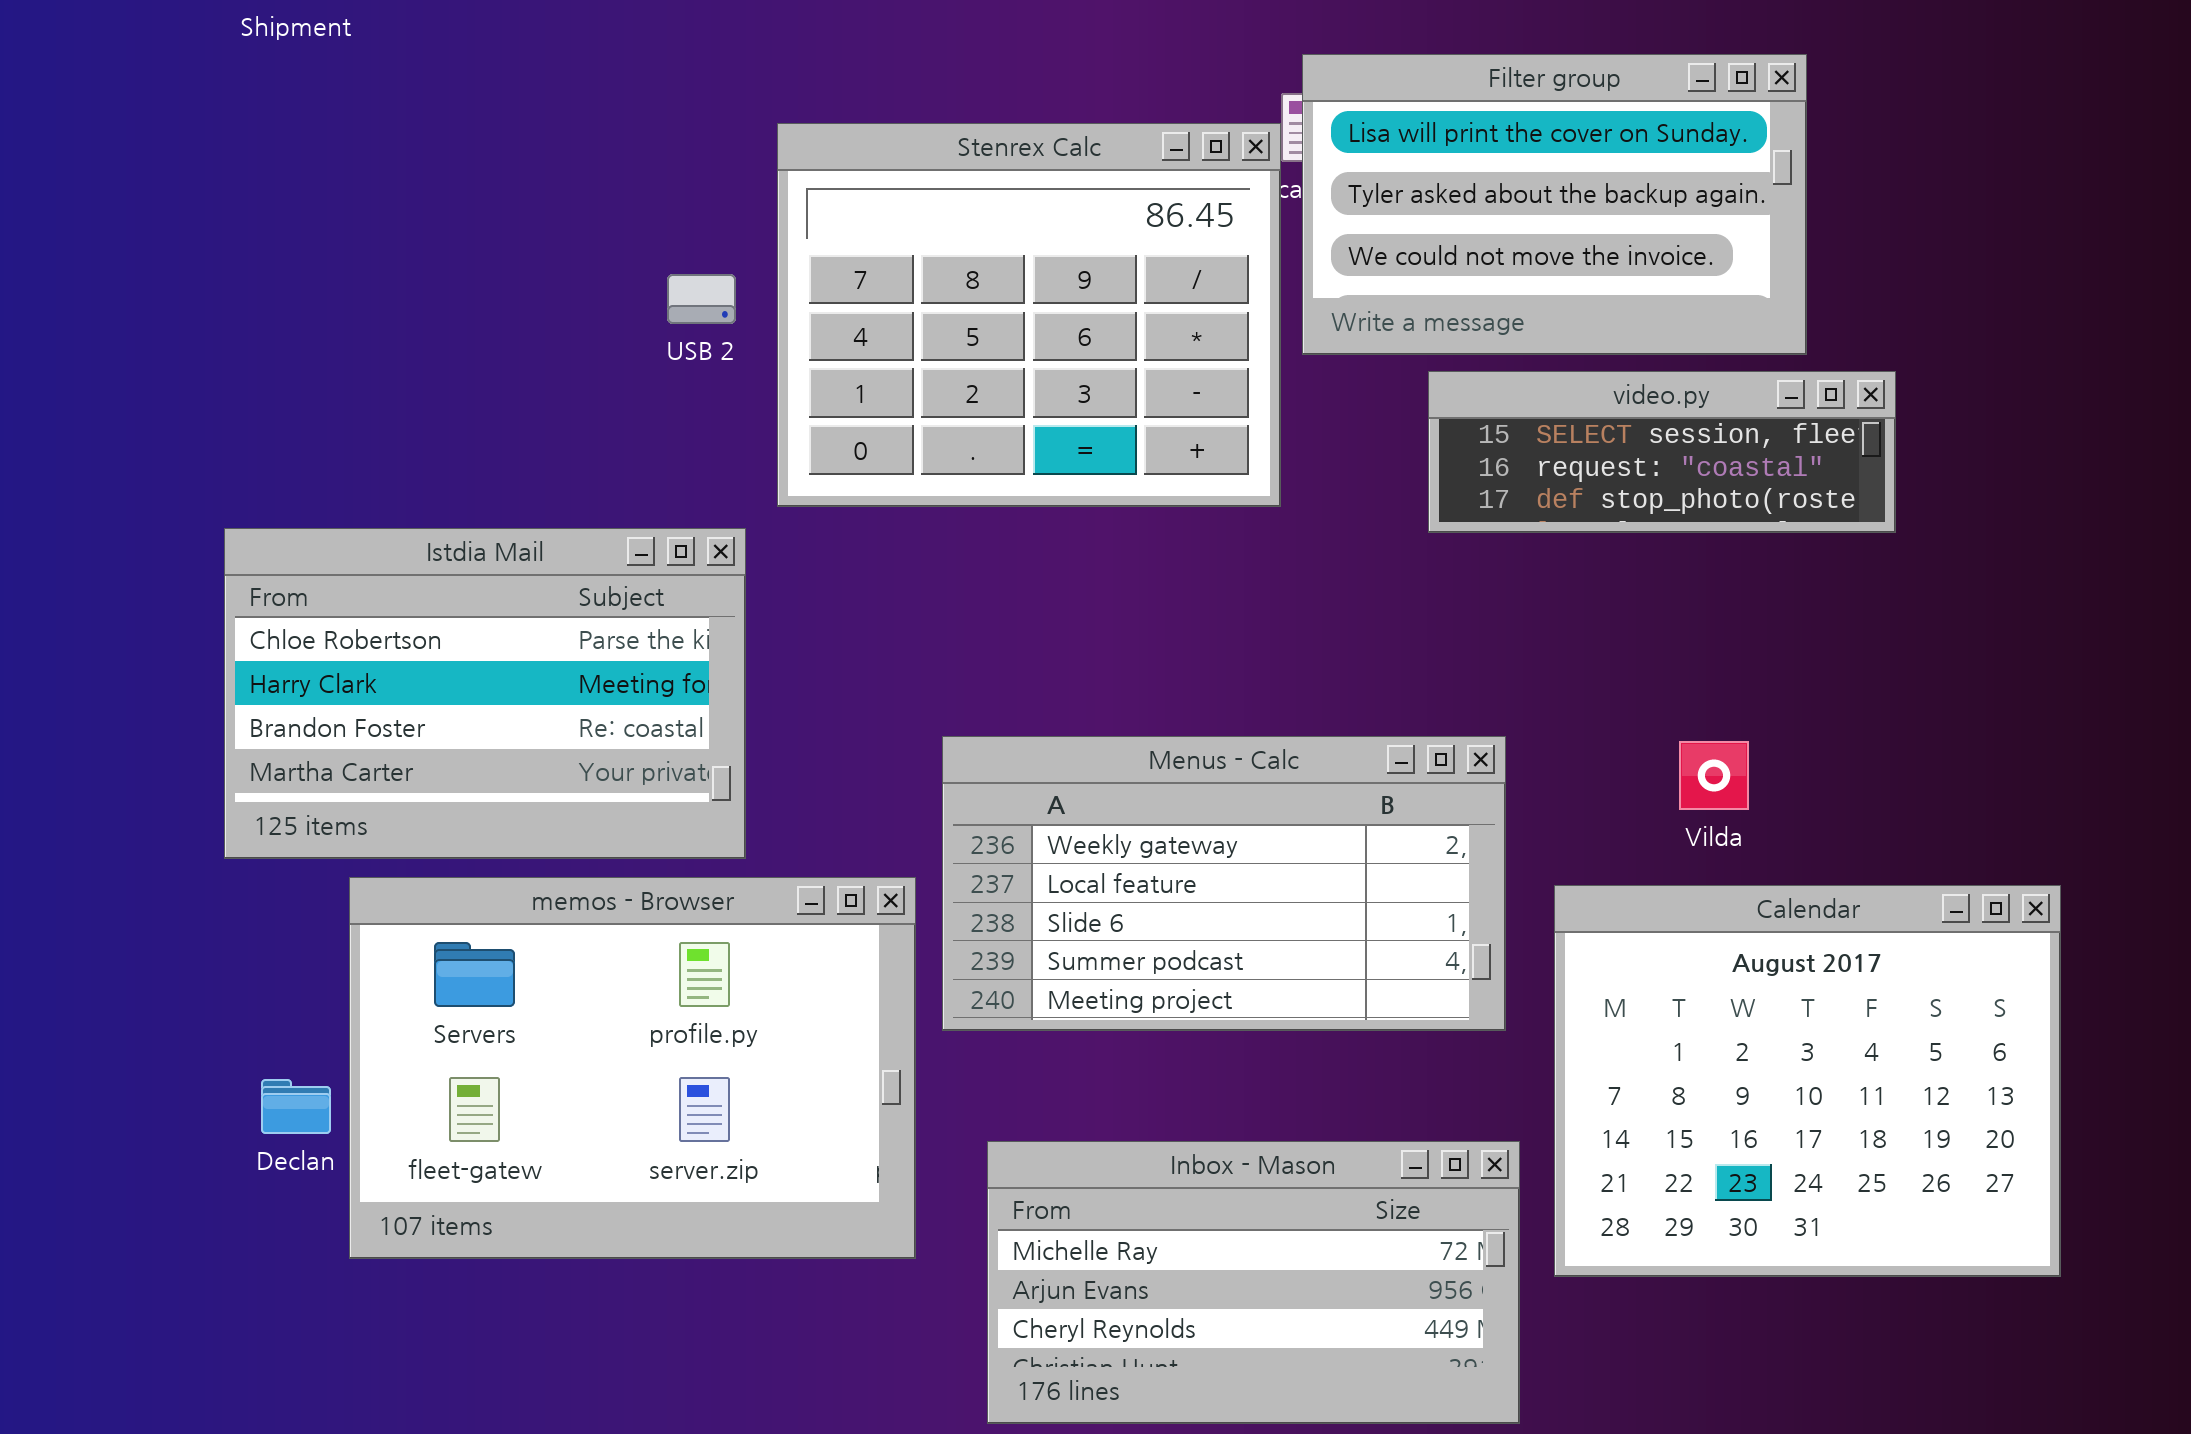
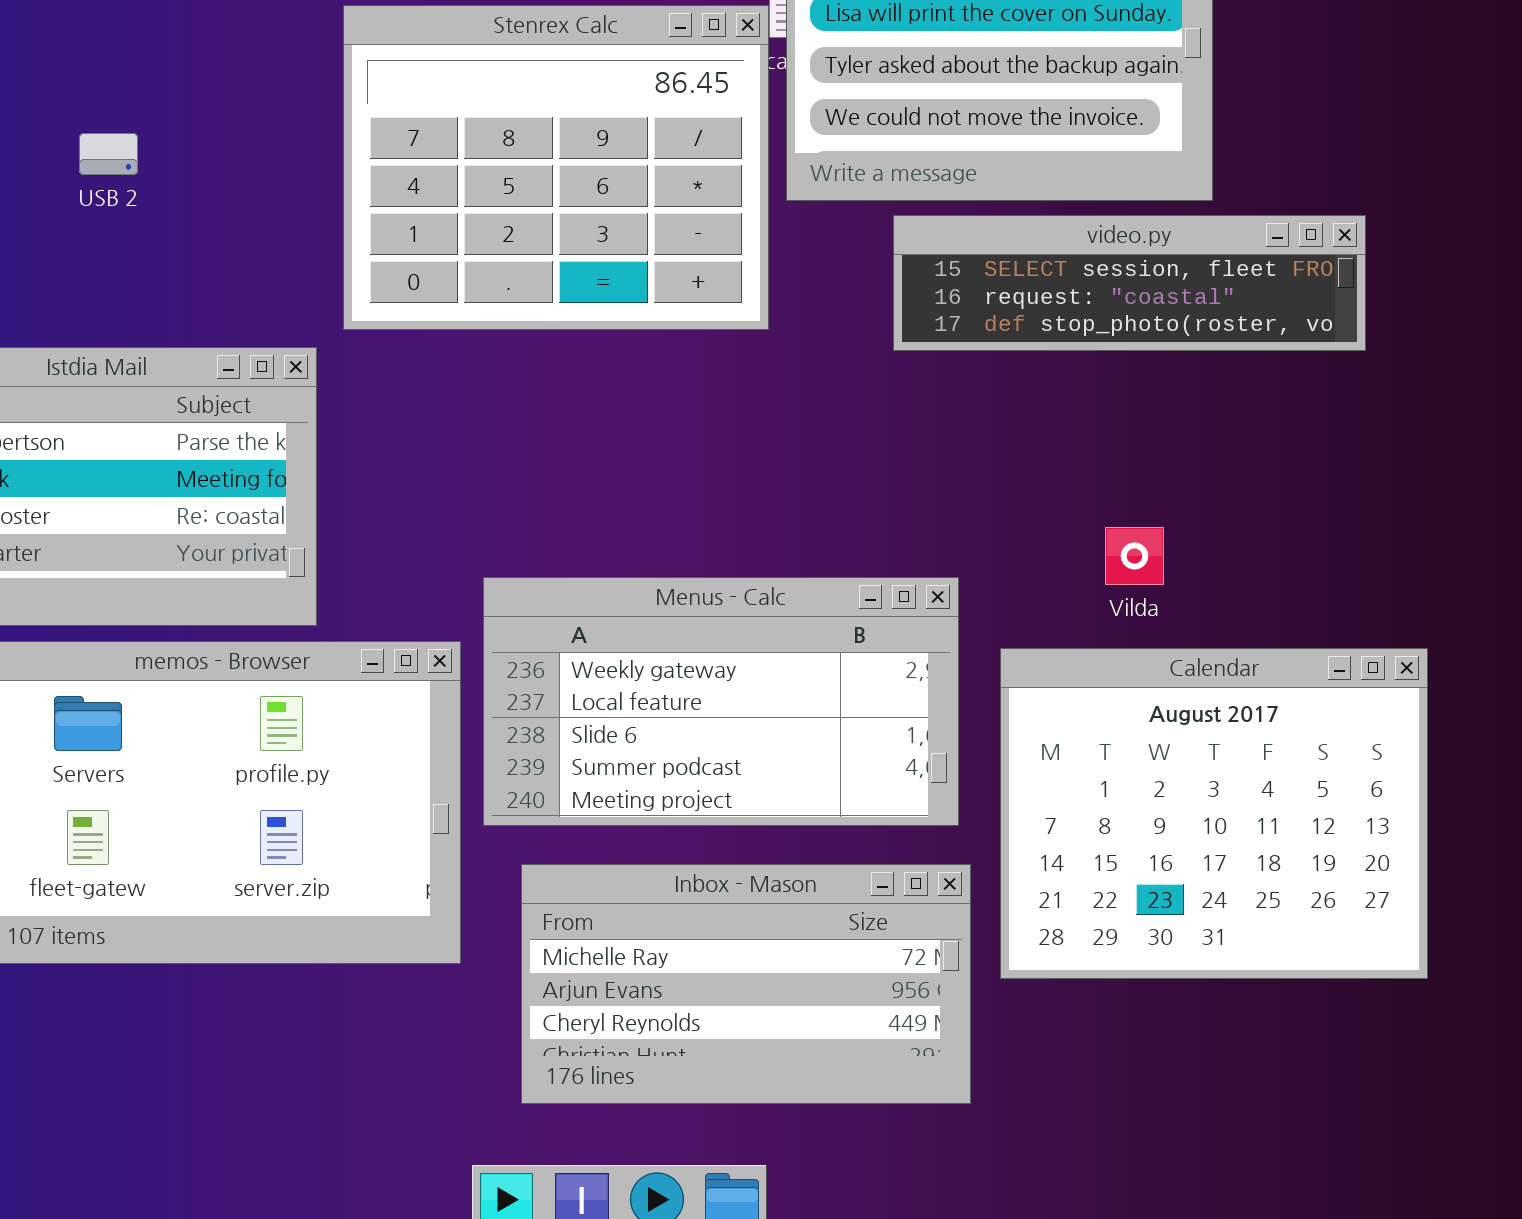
USB 2: [667,274,736,324] -> [79,133,138,175], moved
video.py: [1428,371,1896,533] -> [893,215,1366,351], resized
Menus - Calc: [942,736,1506,1031] -> [483,577,959,826], moved

